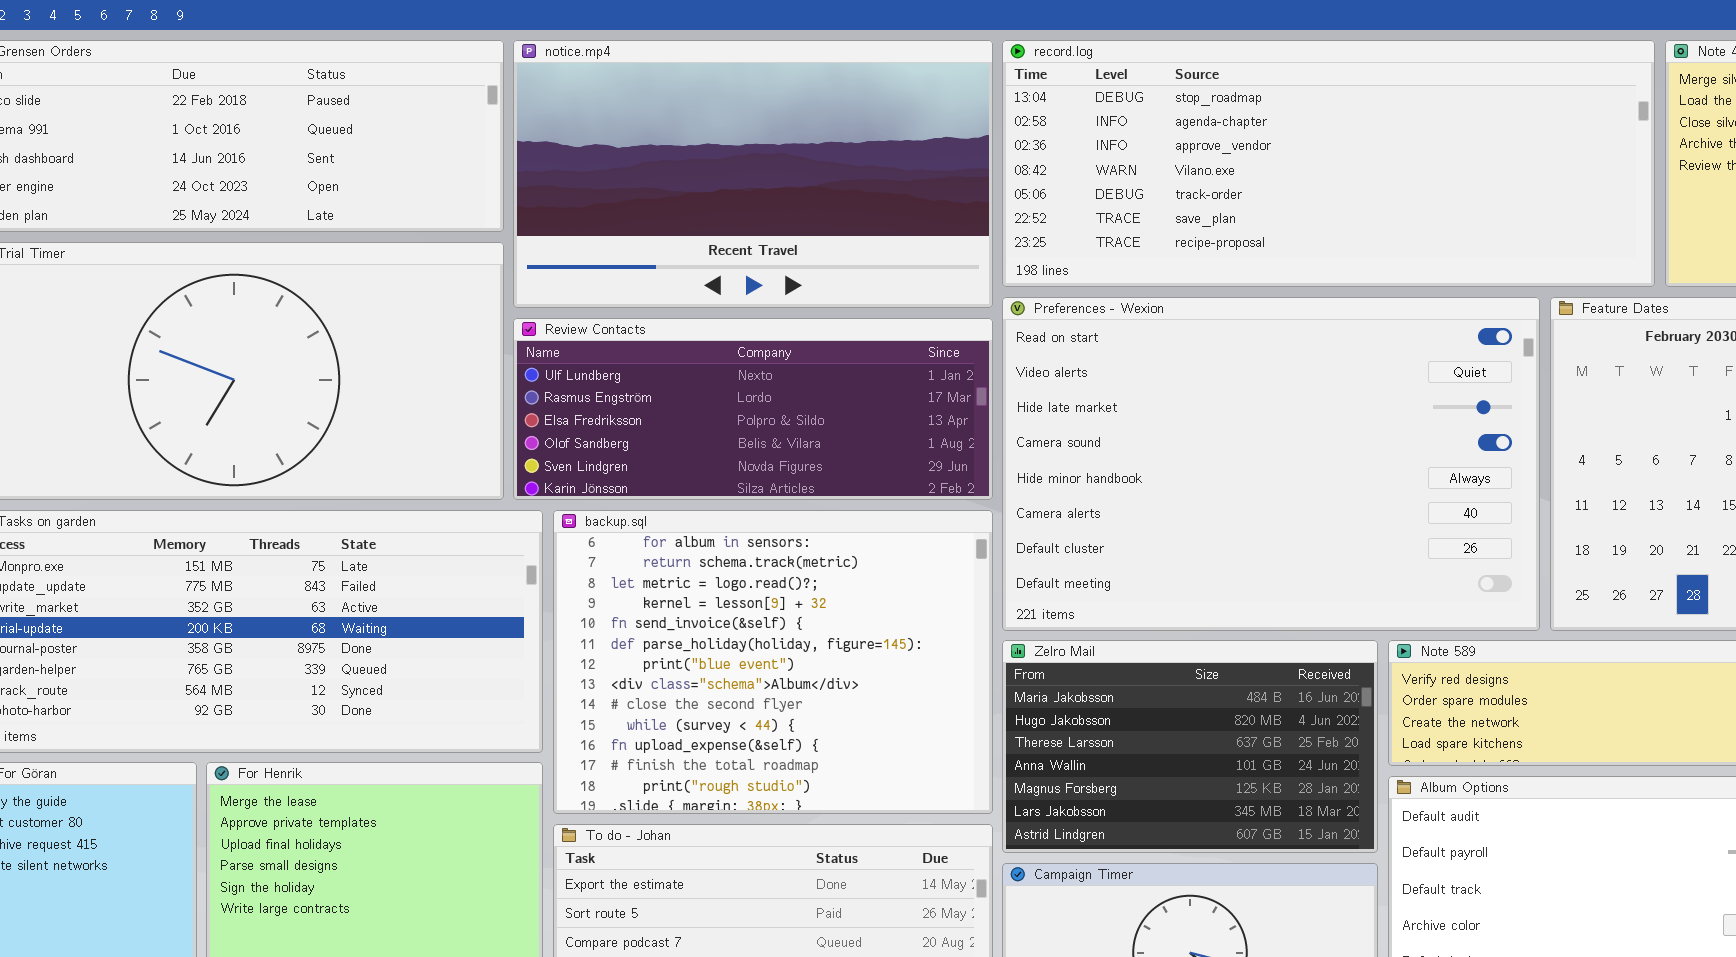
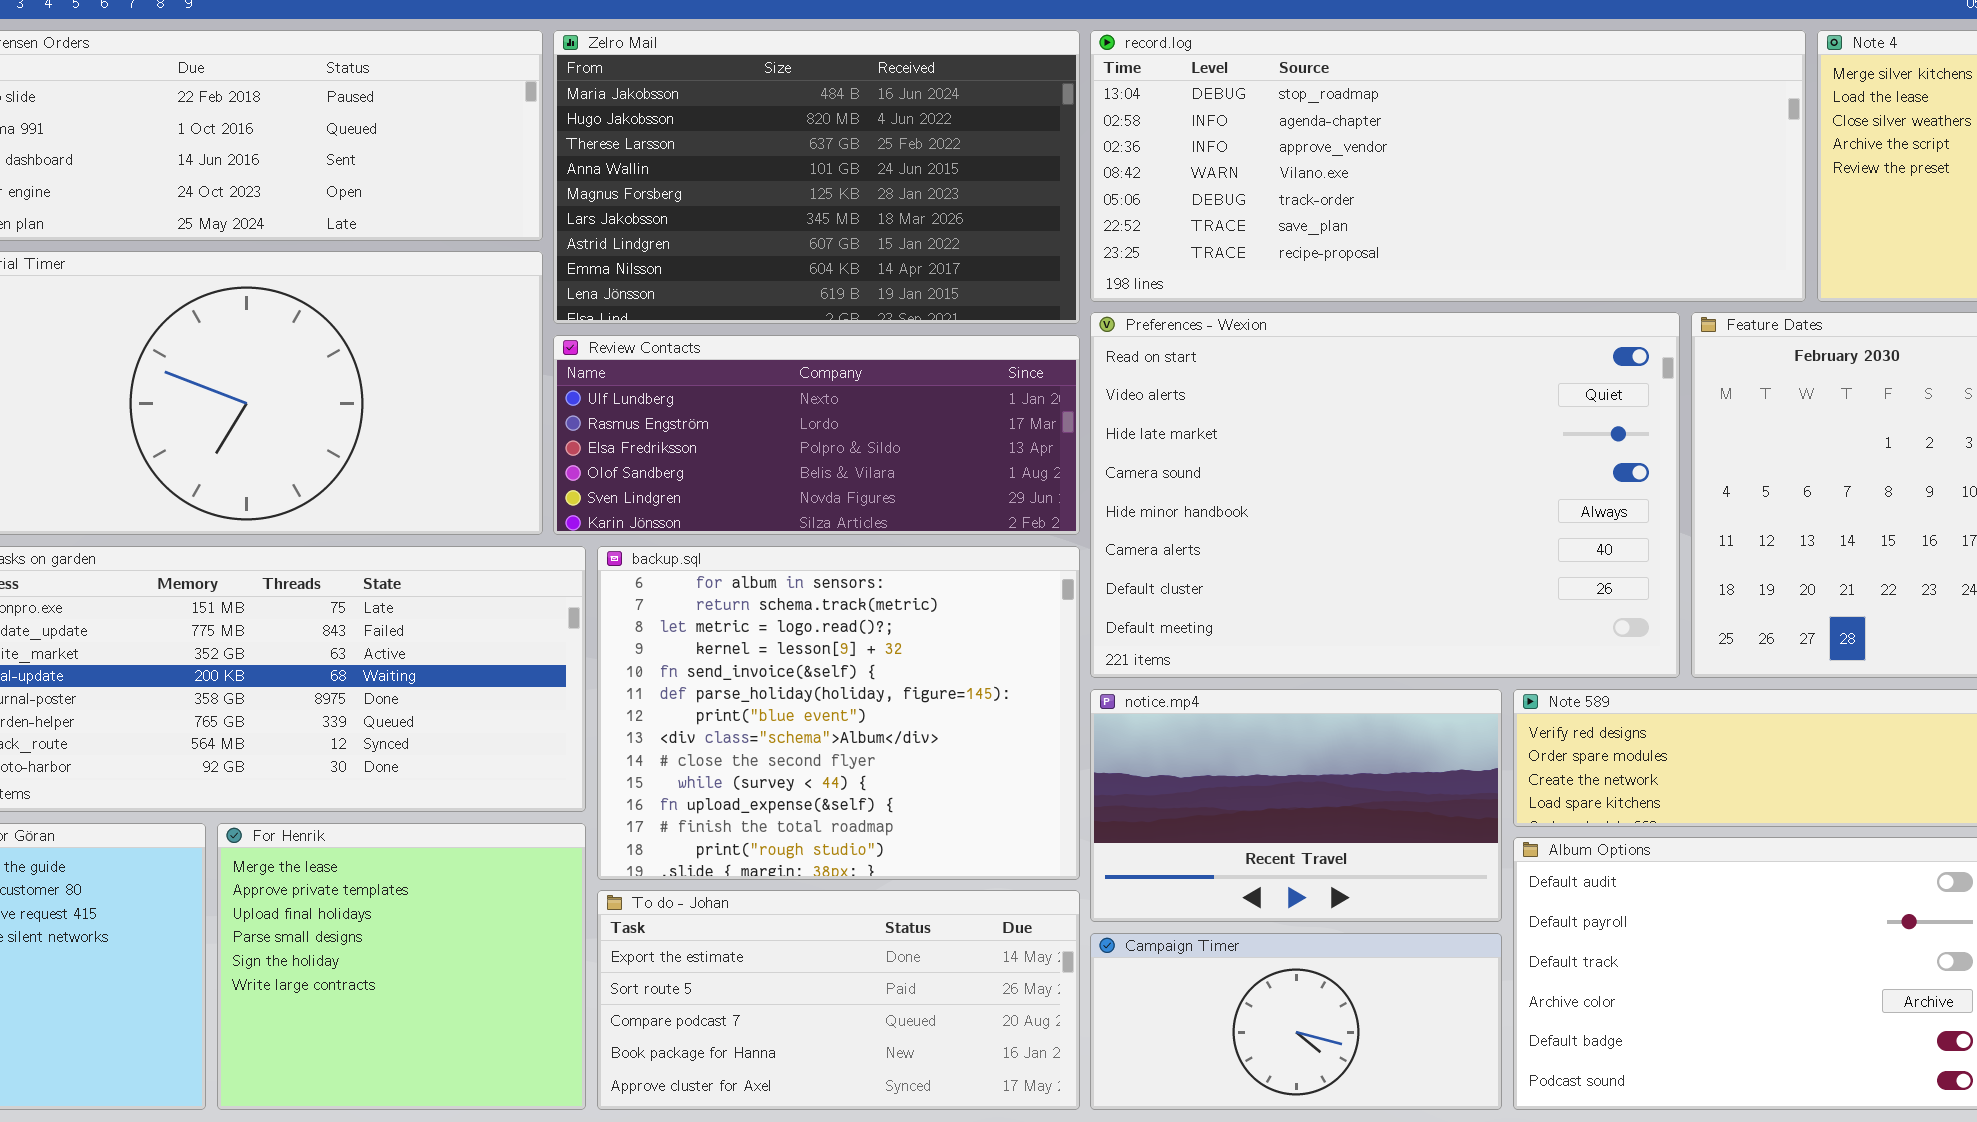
notice.mp4: [513,40,993,308] -> [1090,689,1502,922], moved, resized
Zelro Mail: [1002,640,1378,853] -> [553,30,1080,324], moved, resized

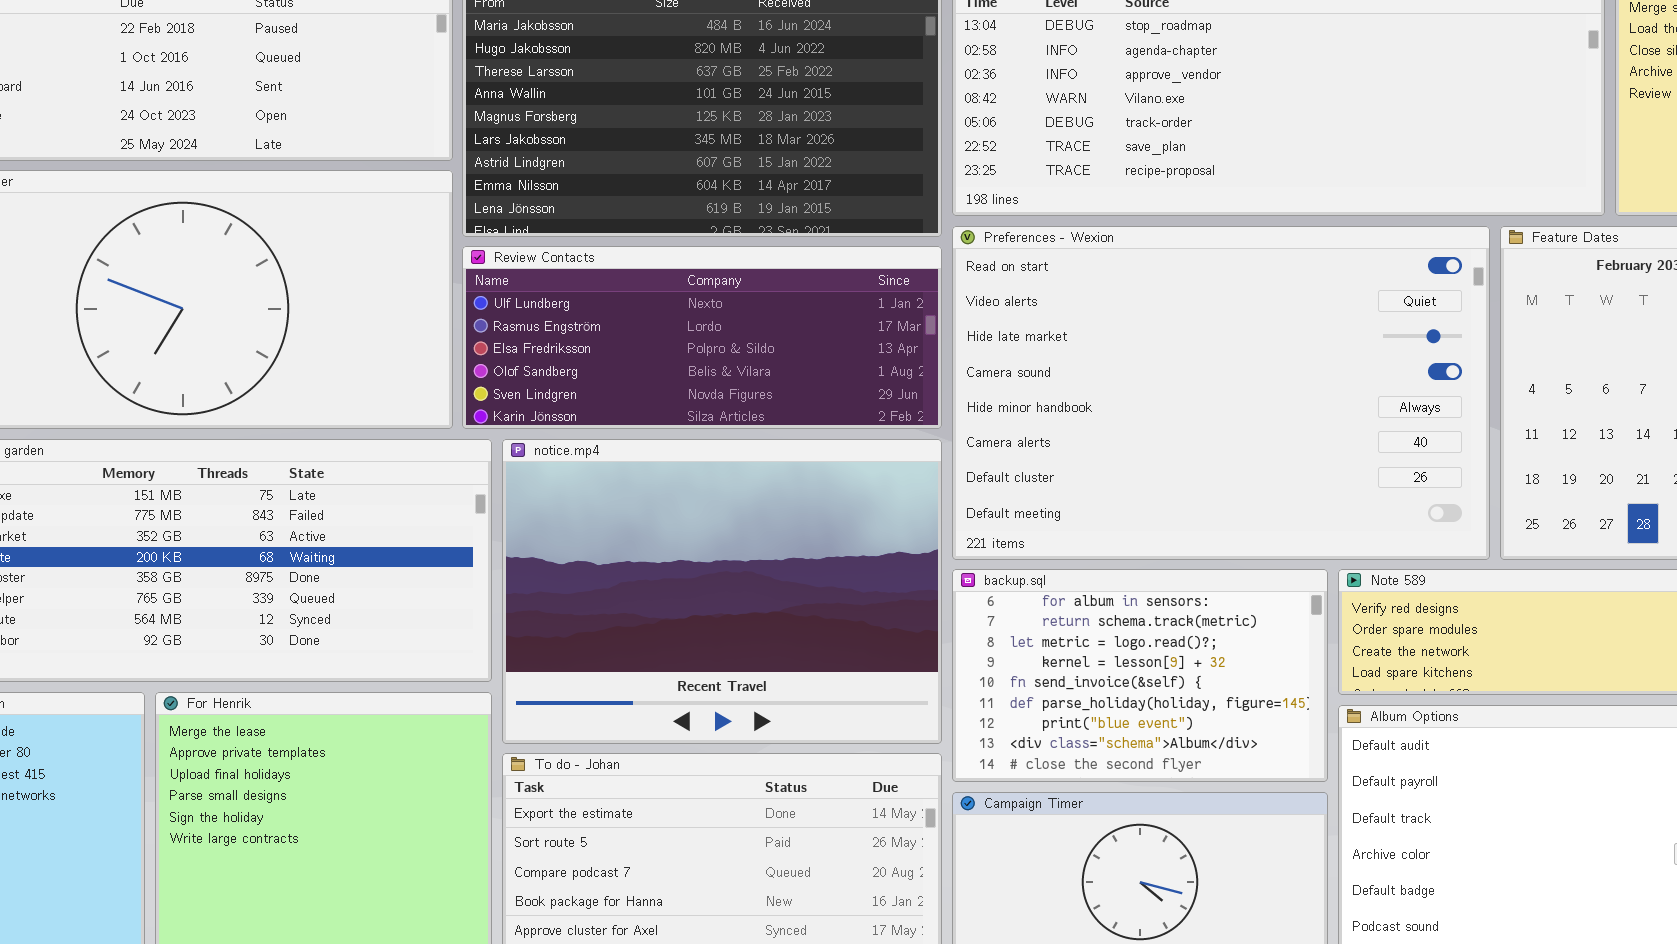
backup.sql: [597,546,1080,880] -> [952,569,1328,782], moved, resized
notice.mp4: [1090,689,1502,922] -> [502,439,942,744], moved, resized

